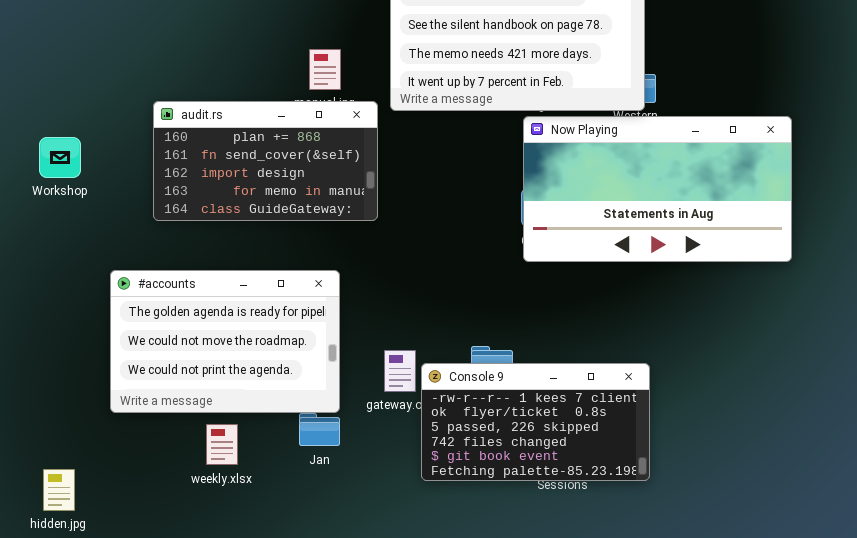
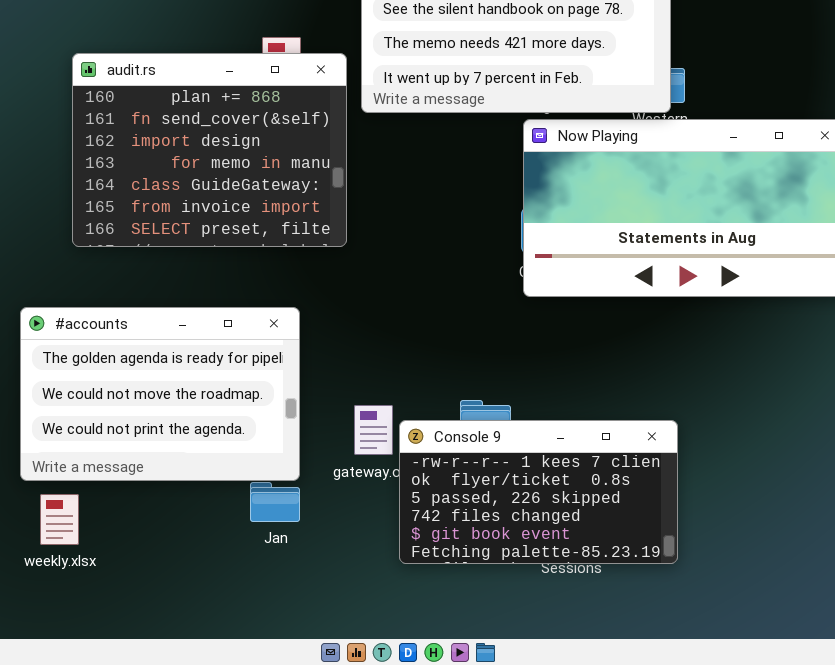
audit.rs: [153,101,378,221] -> [72,53,347,247], resized
weekly.xlsx: [206,424,238,465] -> [40,494,79,545], moved

